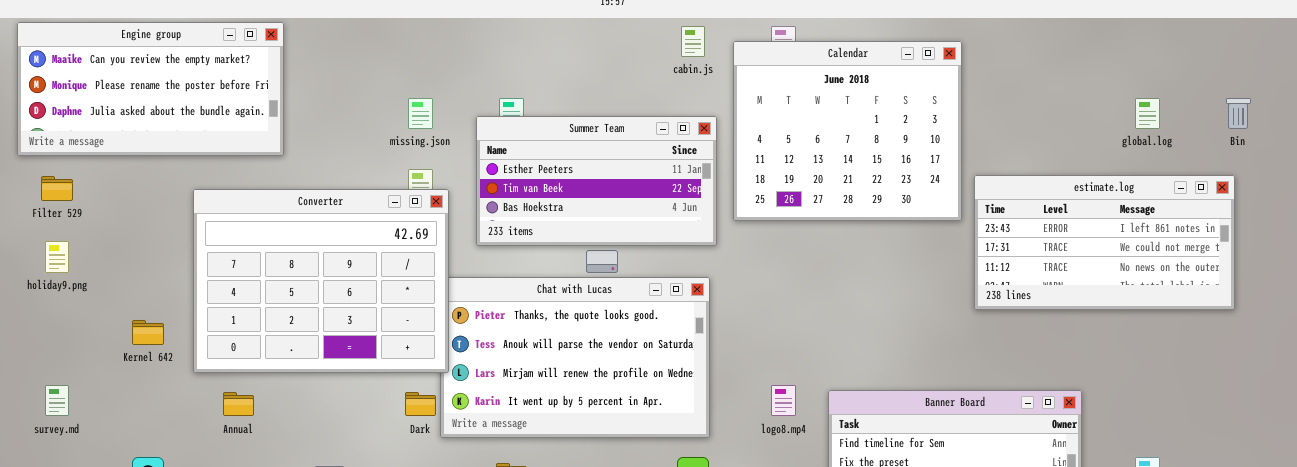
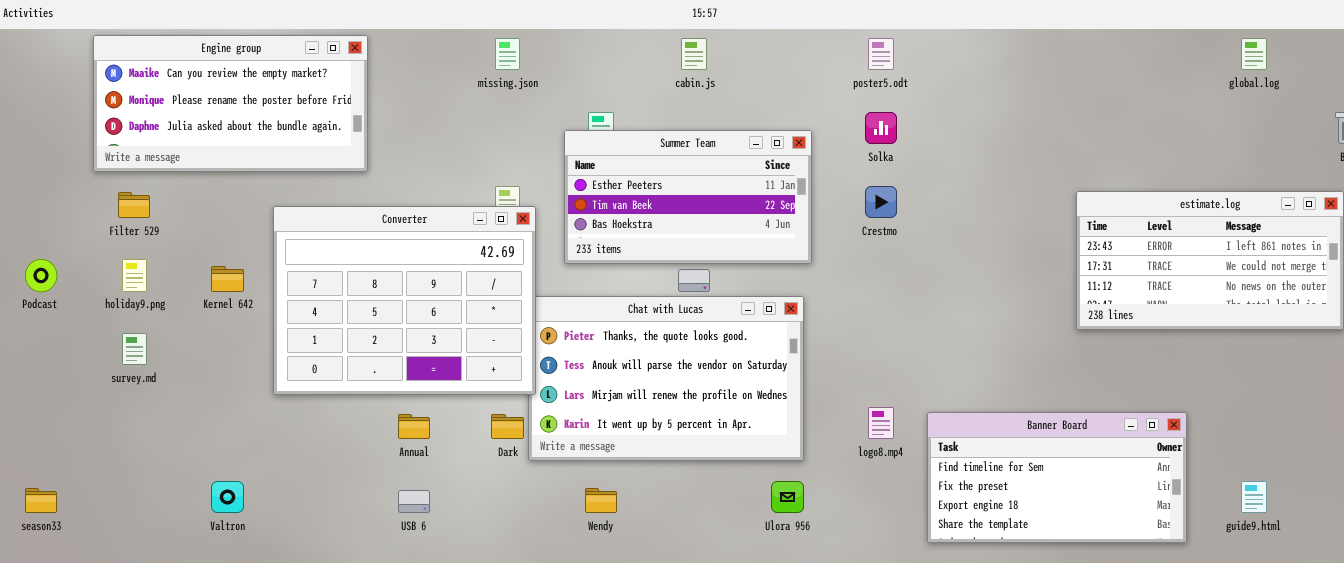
cabin.js: [681,26,705,57] -> [681,38,707,70], moved
Calendar: [733,41,962,221] -> none, closed
missing.json: [408,98,433,129] -> [495,38,520,70], moved
global.log: [1135,98,1160,129] -> [1241,38,1267,70], moved
Kernel 642: [132,320,164,345] -> [211,266,244,292], moved
survey.md: [45,385,69,416] -> [122,333,147,365], moved
Annual: [223,392,254,416] -> [398,414,430,439], moved

